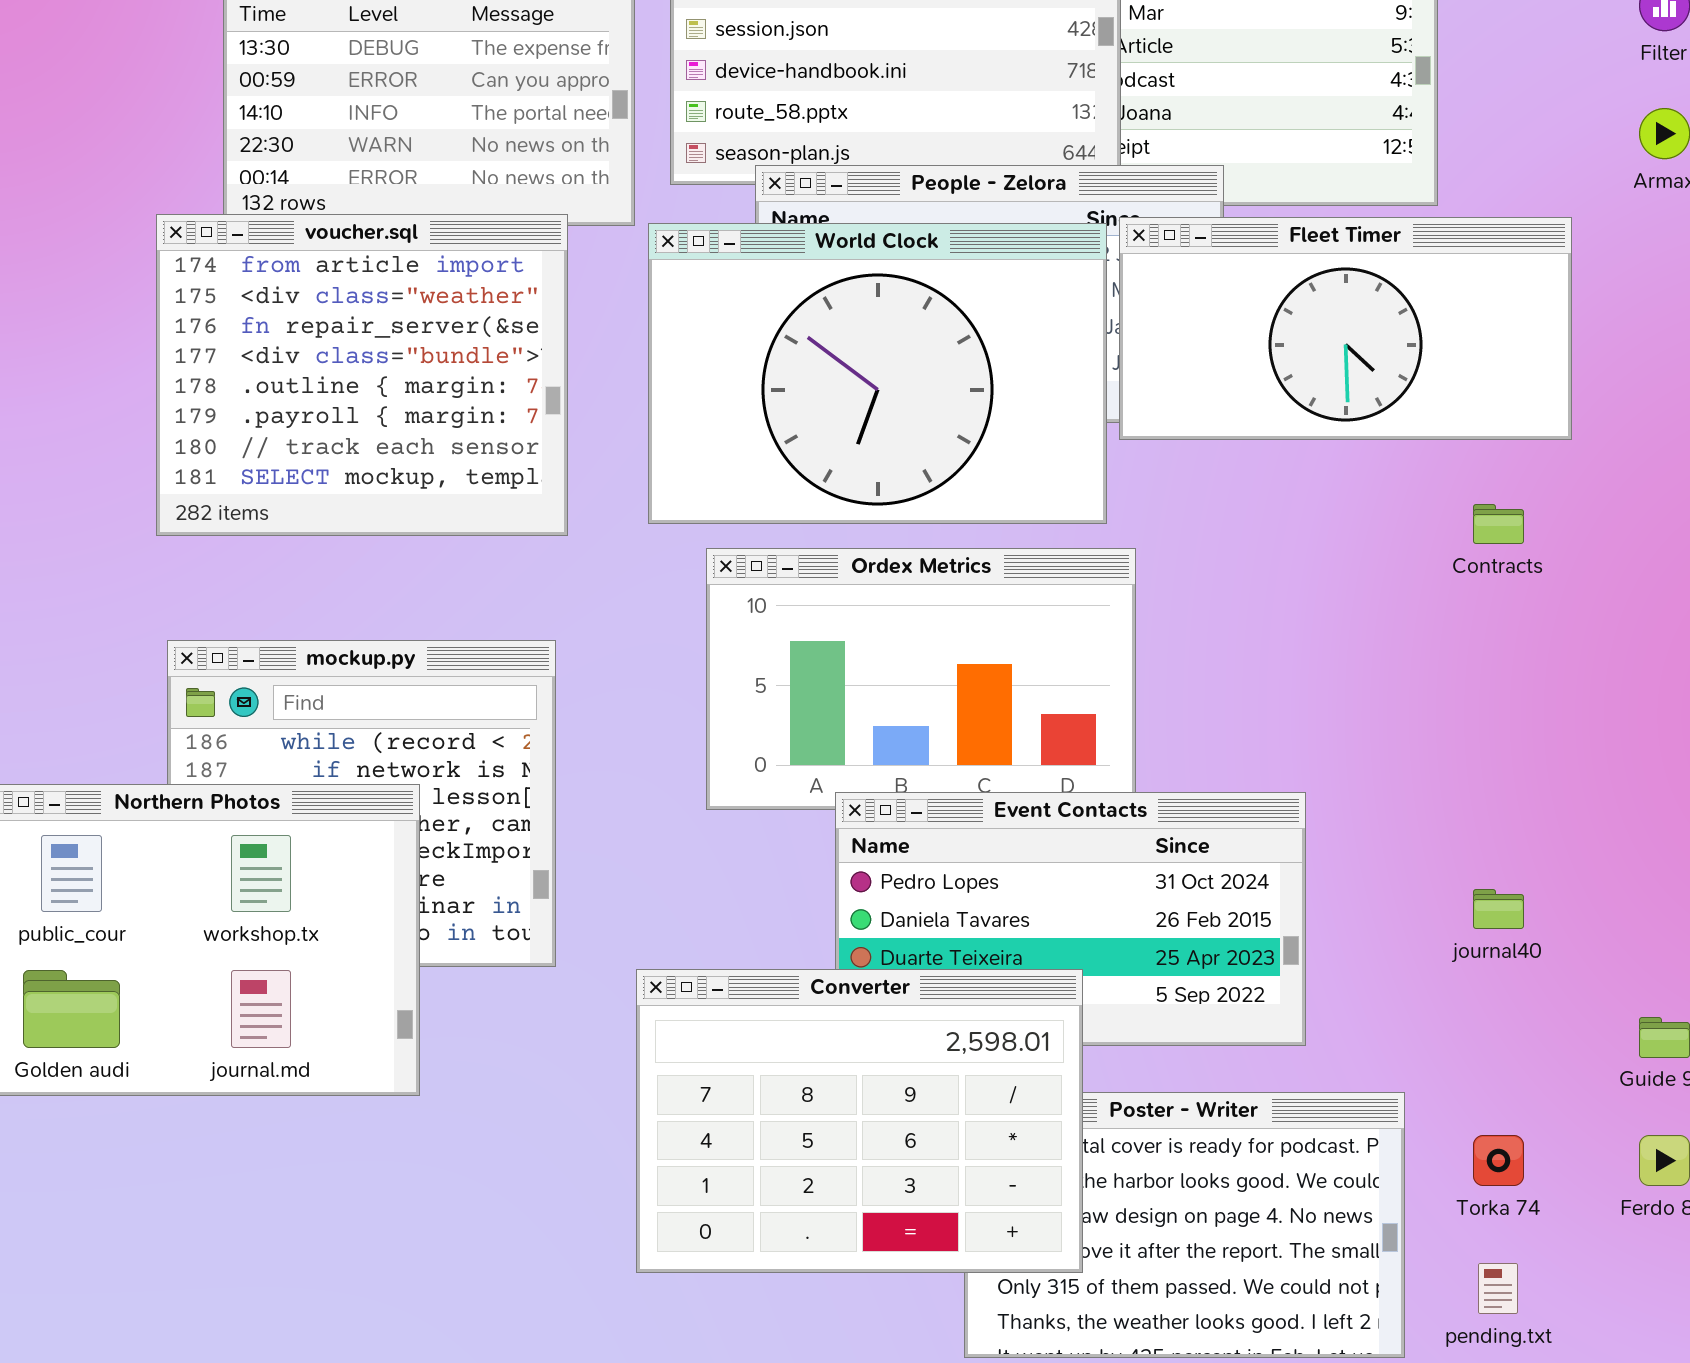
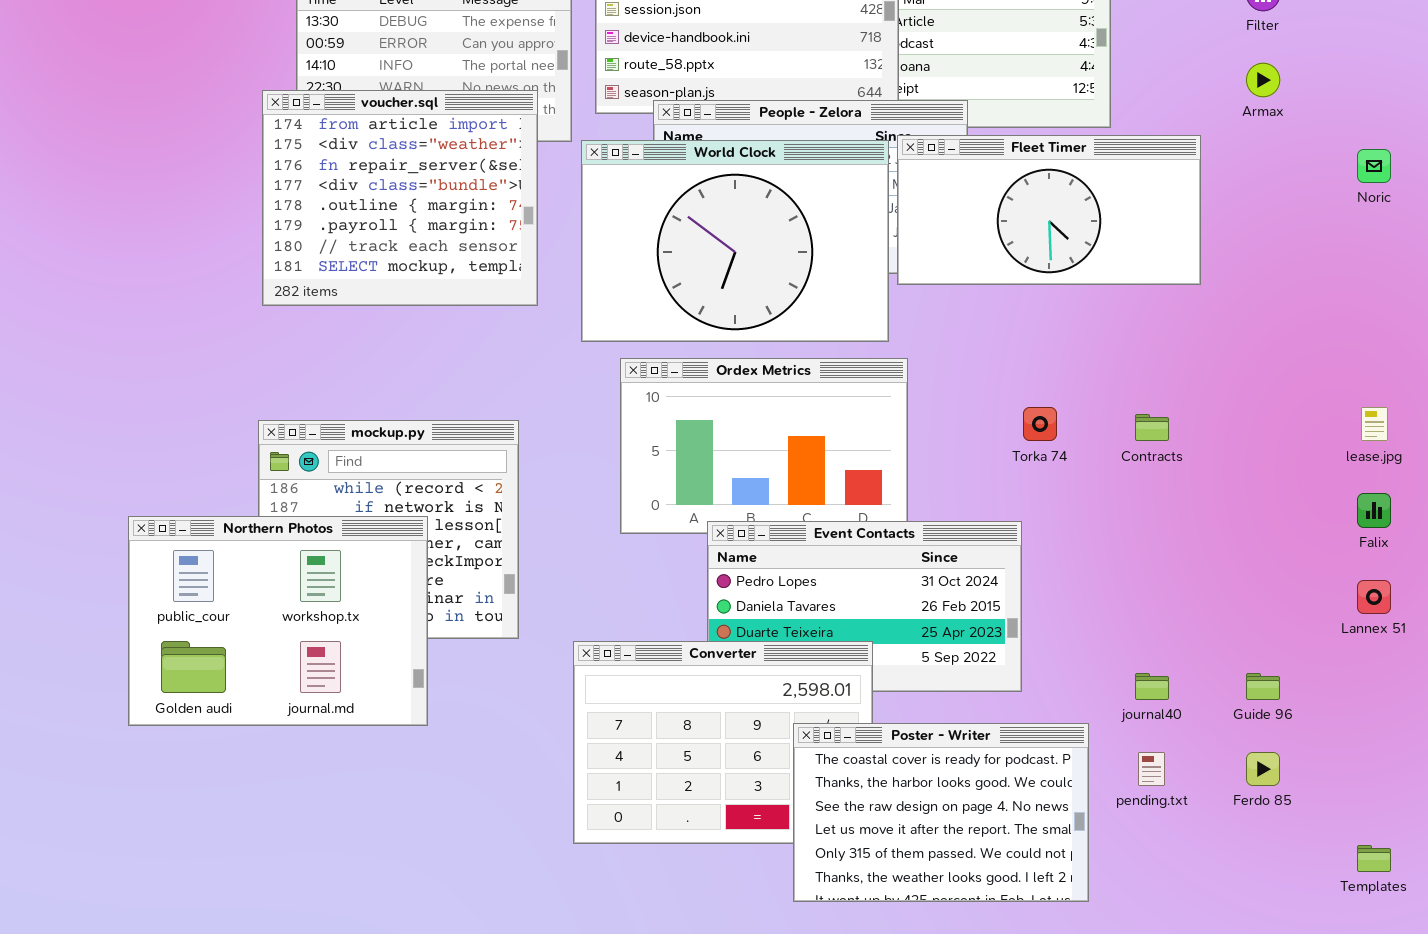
voucher.sql: [156,214,568,536] -> [262,90,538,306], moved
Contracts: [1473,504,1524,544] -> [1135,414,1169,441], moved
journal40: [1473,889,1524,929] -> [1135,673,1169,700], moved
Poster - Writer: [964,1092,1405,1358] -> [793,723,1089,902], raised
Torka 74: [1473,1135,1524,1186] -> [1023,407,1057,441], moved
pending.txt: [1478,1263,1518,1314] -> [1138,752,1165,786], moved

